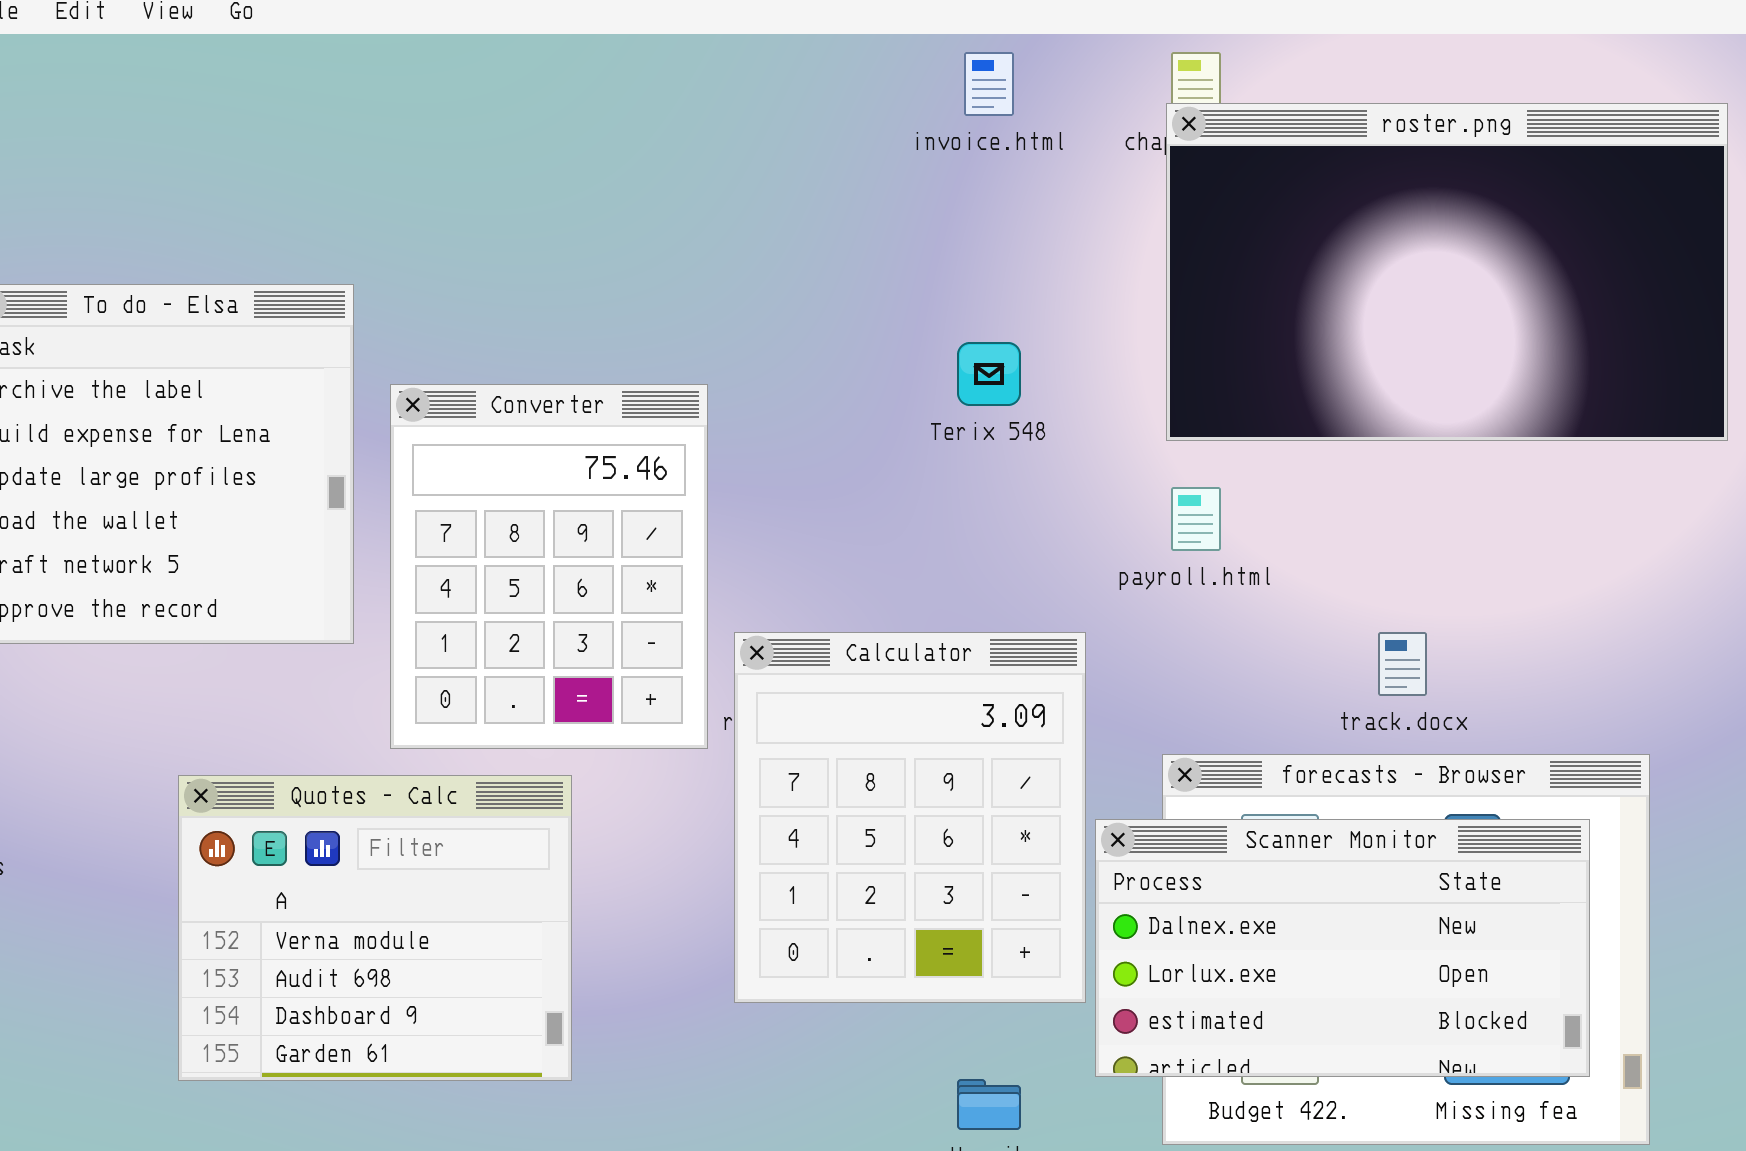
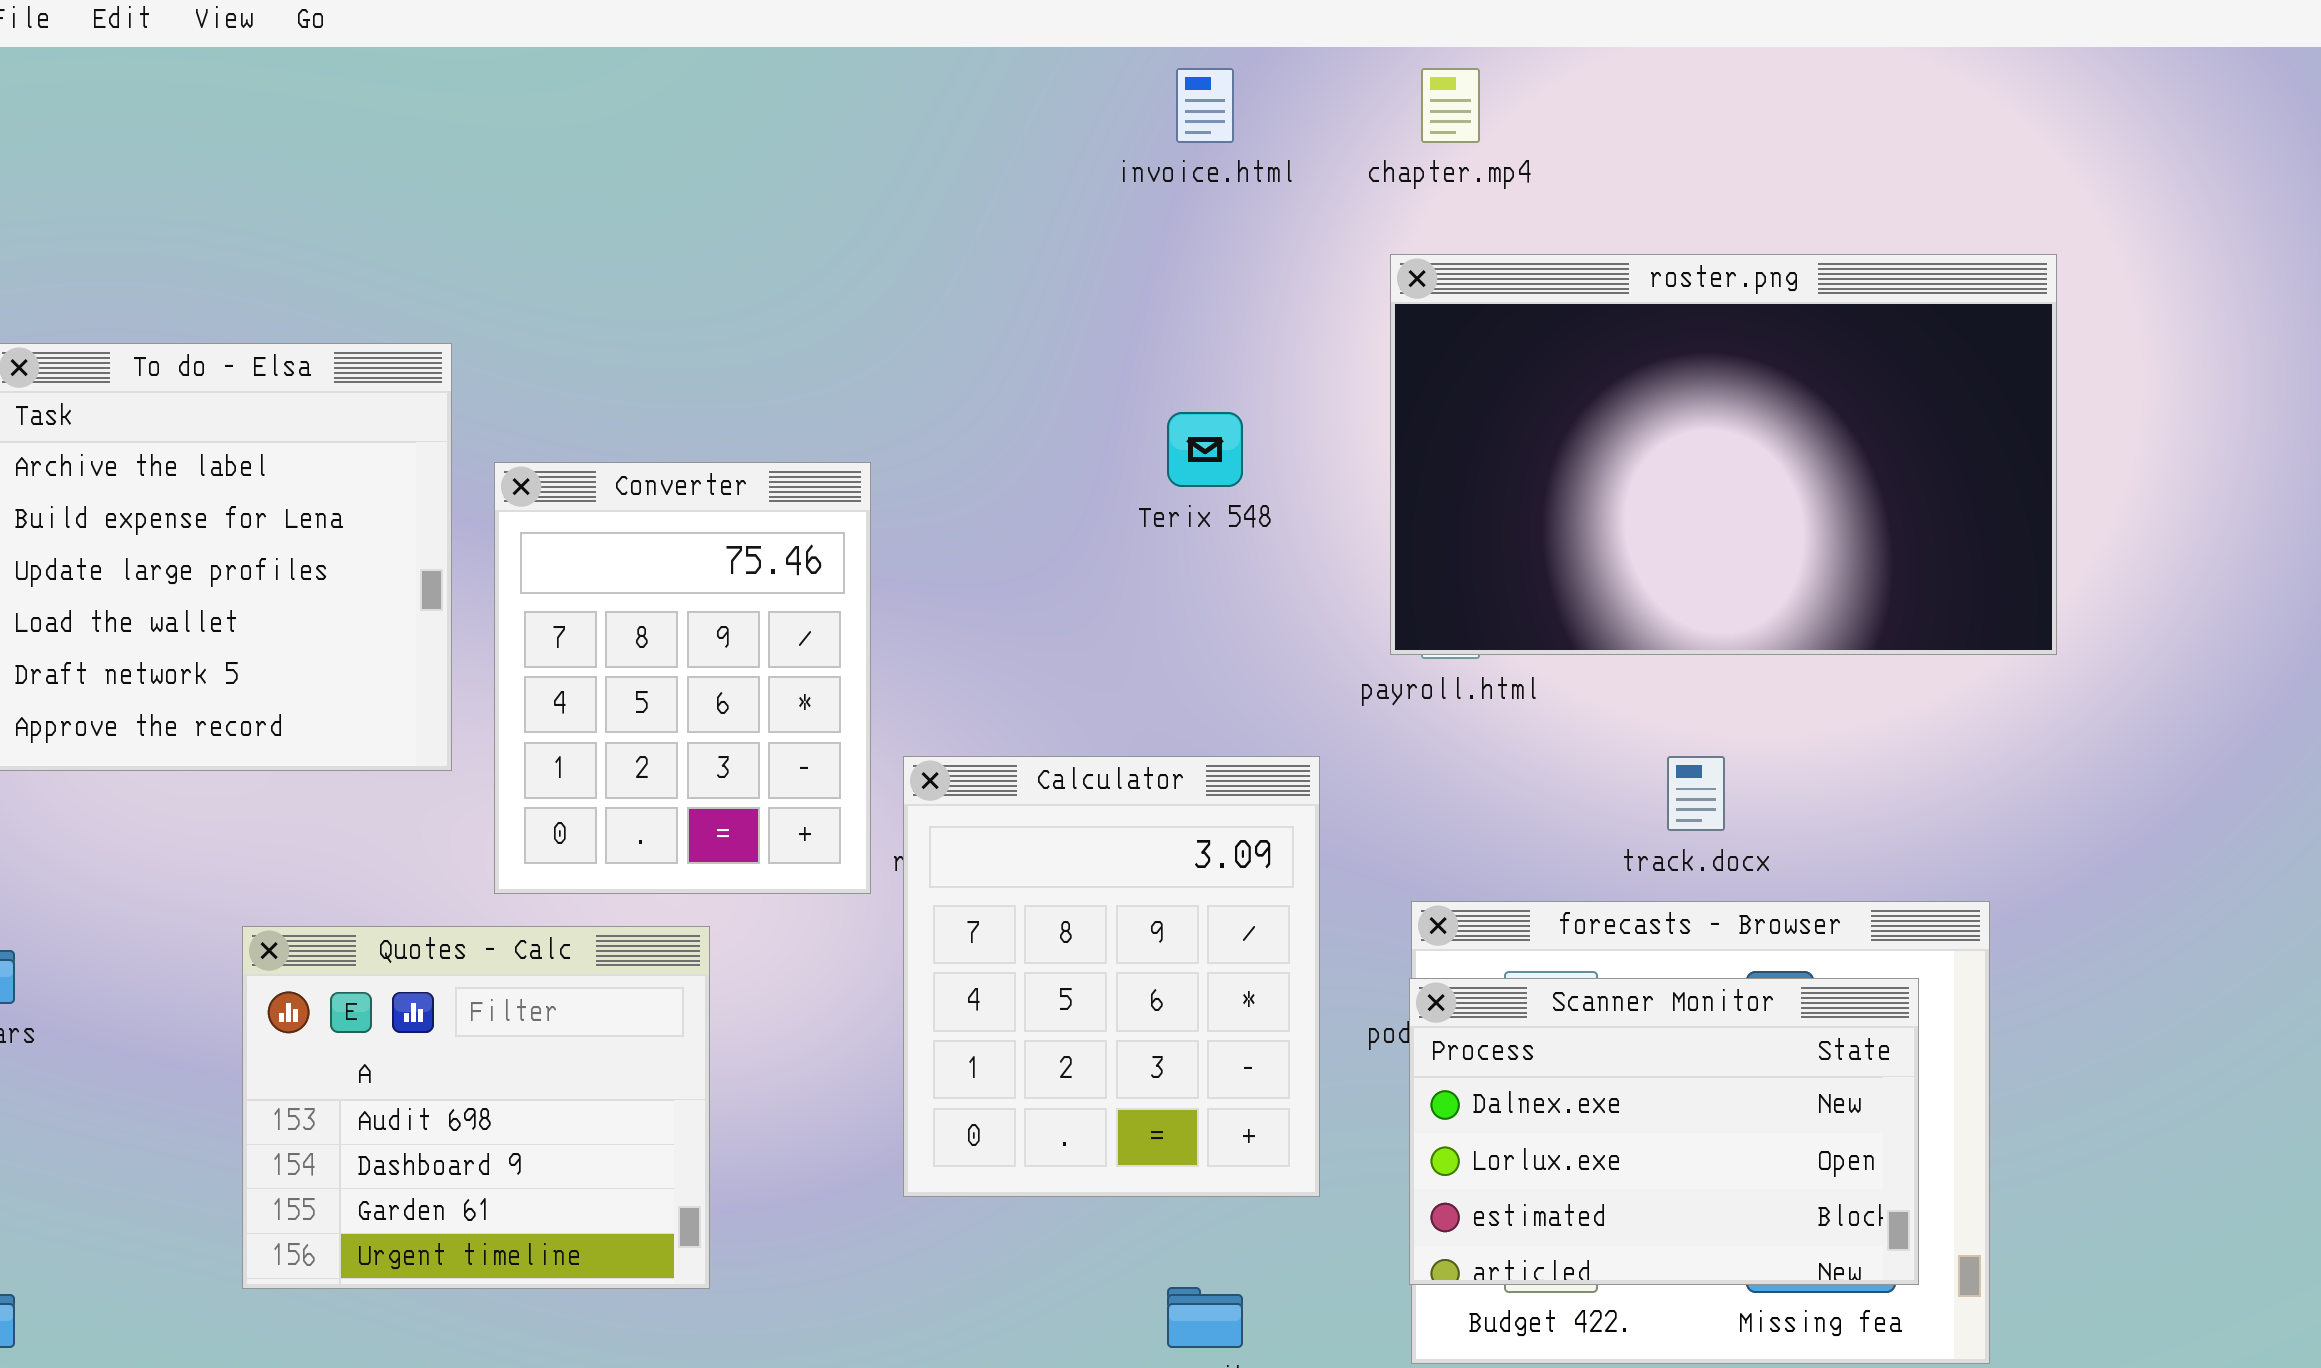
roster.png: [1166,103,1728,441] -> [1390,254,2057,655], moved
Quotes - Calc: [178,775,572,1081] -> [242,926,710,1289], scrolled down 1 row
Scanner Monitor: [1095,819,1590,1077] -> [1409,978,1919,1285], resized

